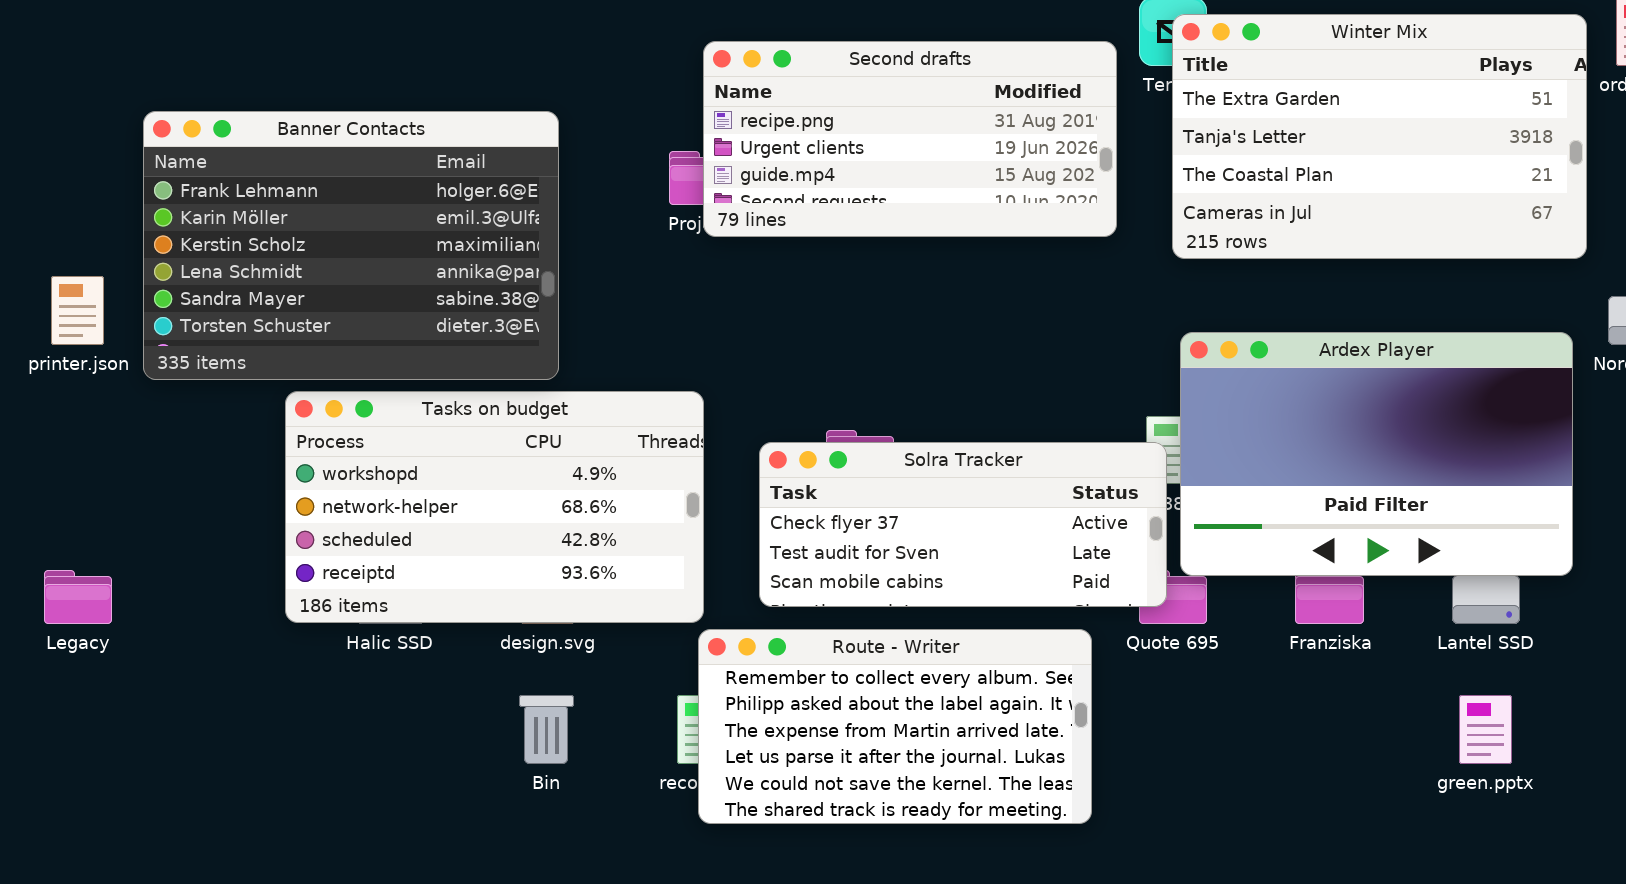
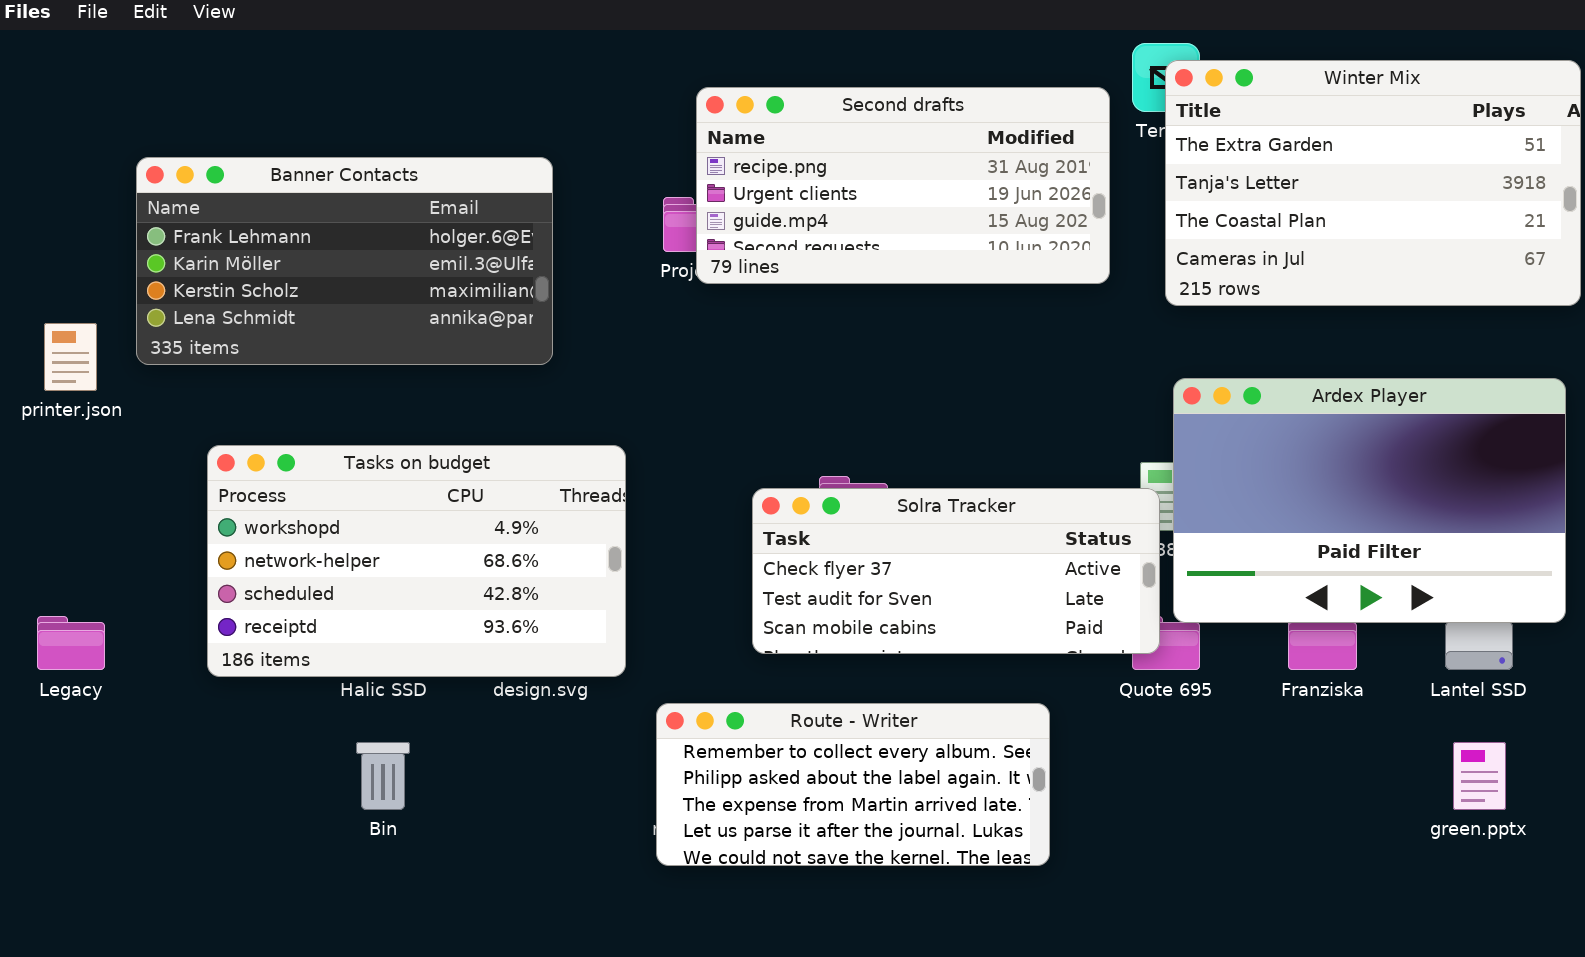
Banner Contacts: [143,111,559,380] -> [136,157,553,365], resized
Tasks on budget: [285,391,704,623] -> [207,445,626,677], moved
Route - Writer: [698,629,1092,824] -> [656,703,1050,866], moved, resized
Bin: [519,695,574,764] -> [356,742,410,810], moved

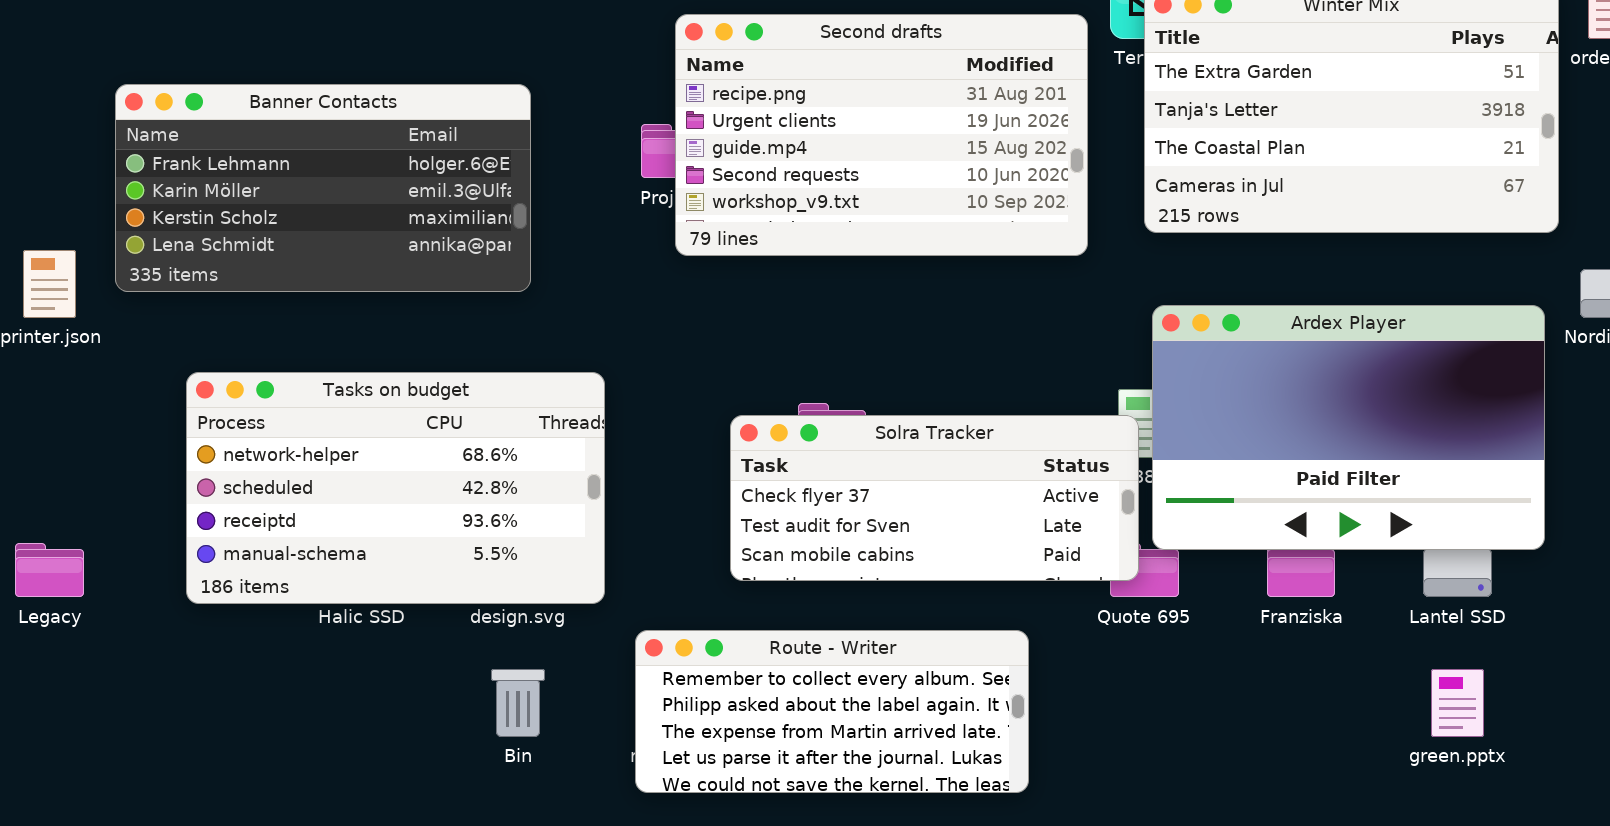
Second drafts: [696,87,1110,284] -> [675,14,1088,256], resized
Tasks on budget: [207,445,626,677] -> [186,372,605,604], scrolled down 1 row
Bin: [356,742,410,810] -> [491,669,545,737], moved

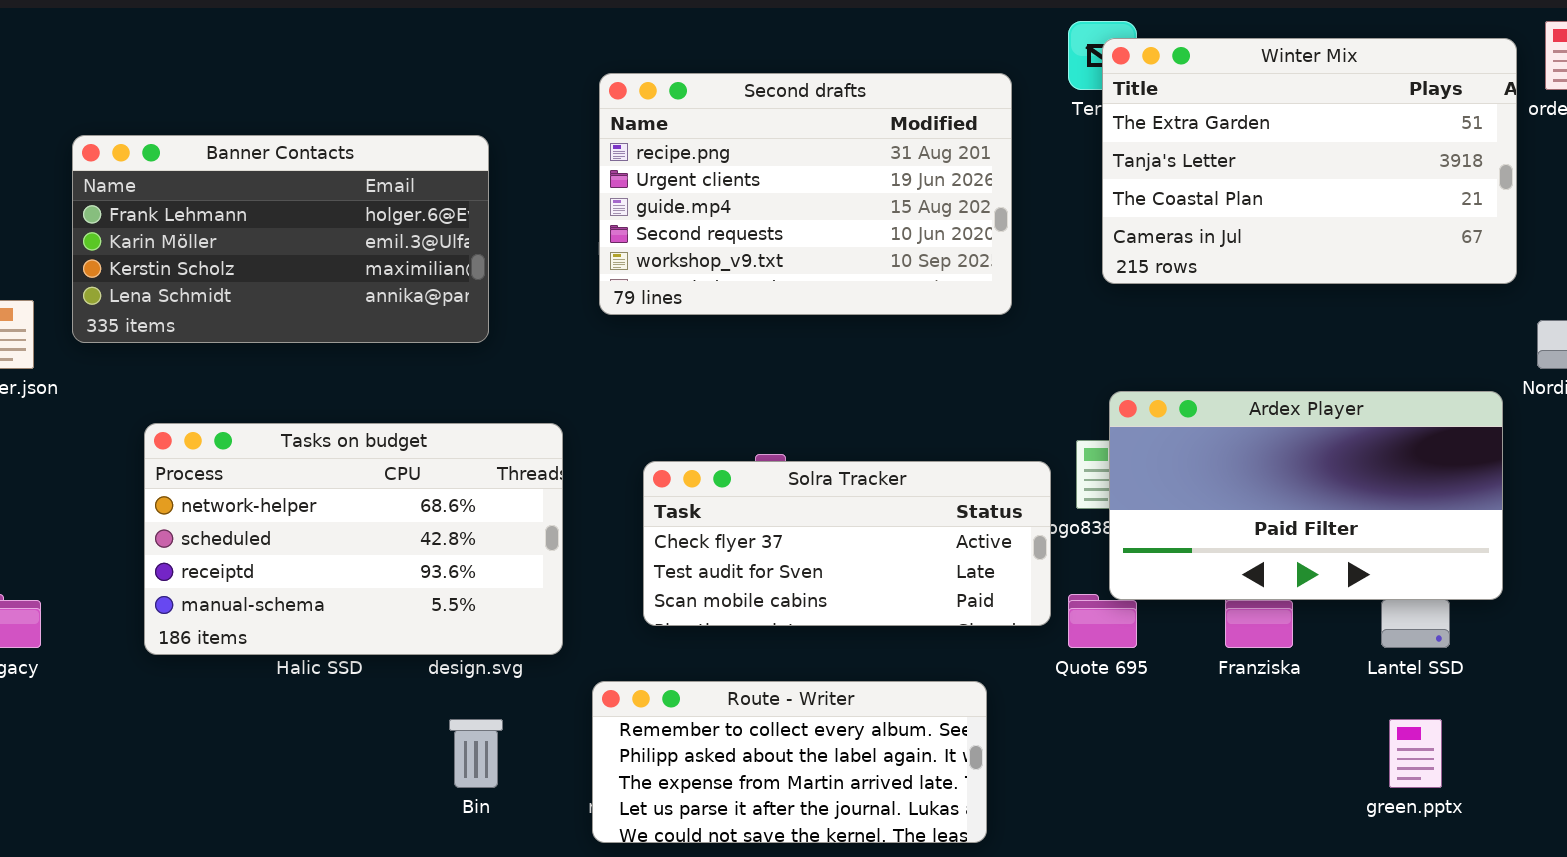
Second drafts: [675,14,1088,256] -> [599,73,1012,315], moved
Ardex Player: [1152,305,1545,550] -> [1109,391,1503,600], resized
Solra Tracker: [730,415,1139,581] -> [643,461,1051,626], moved

